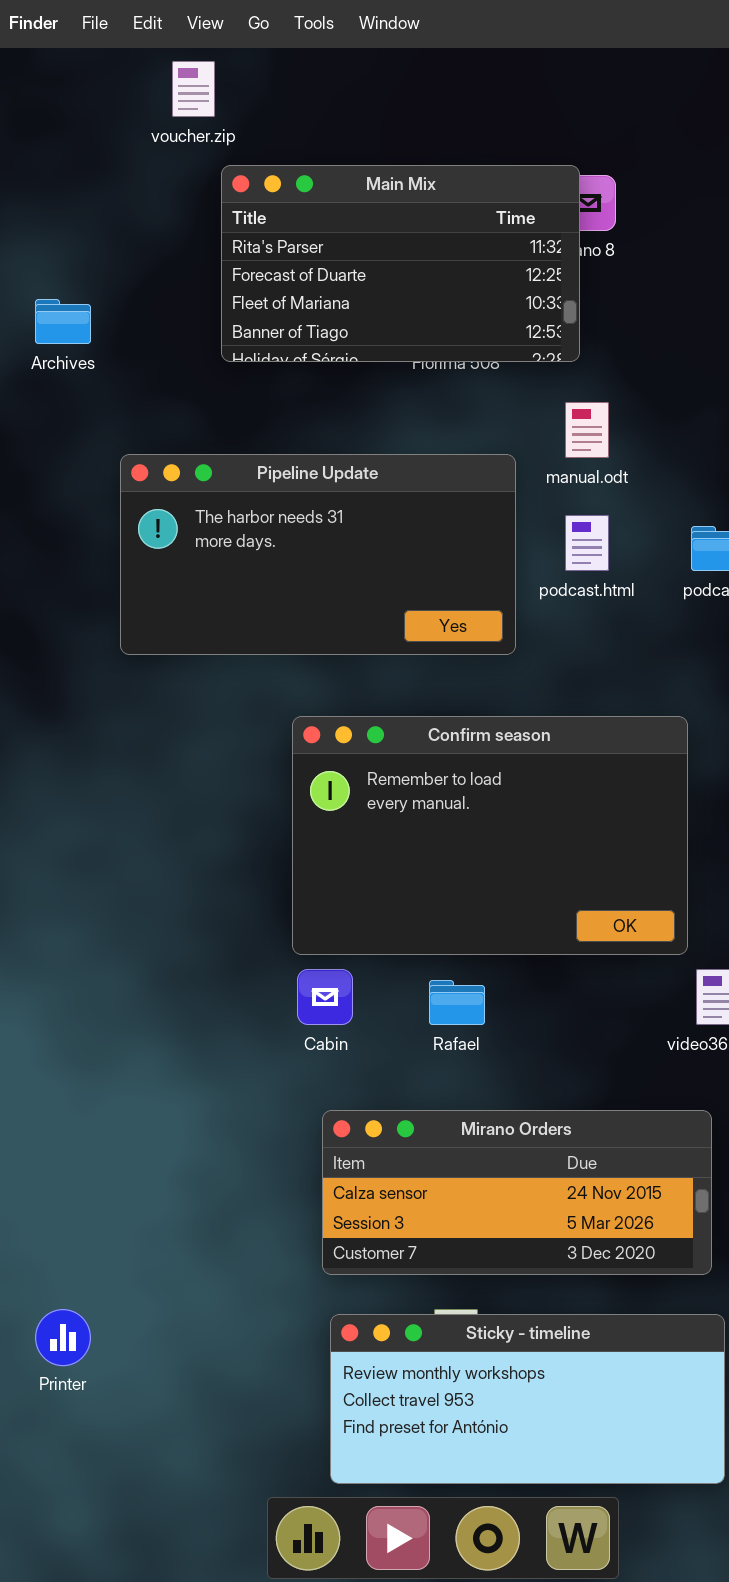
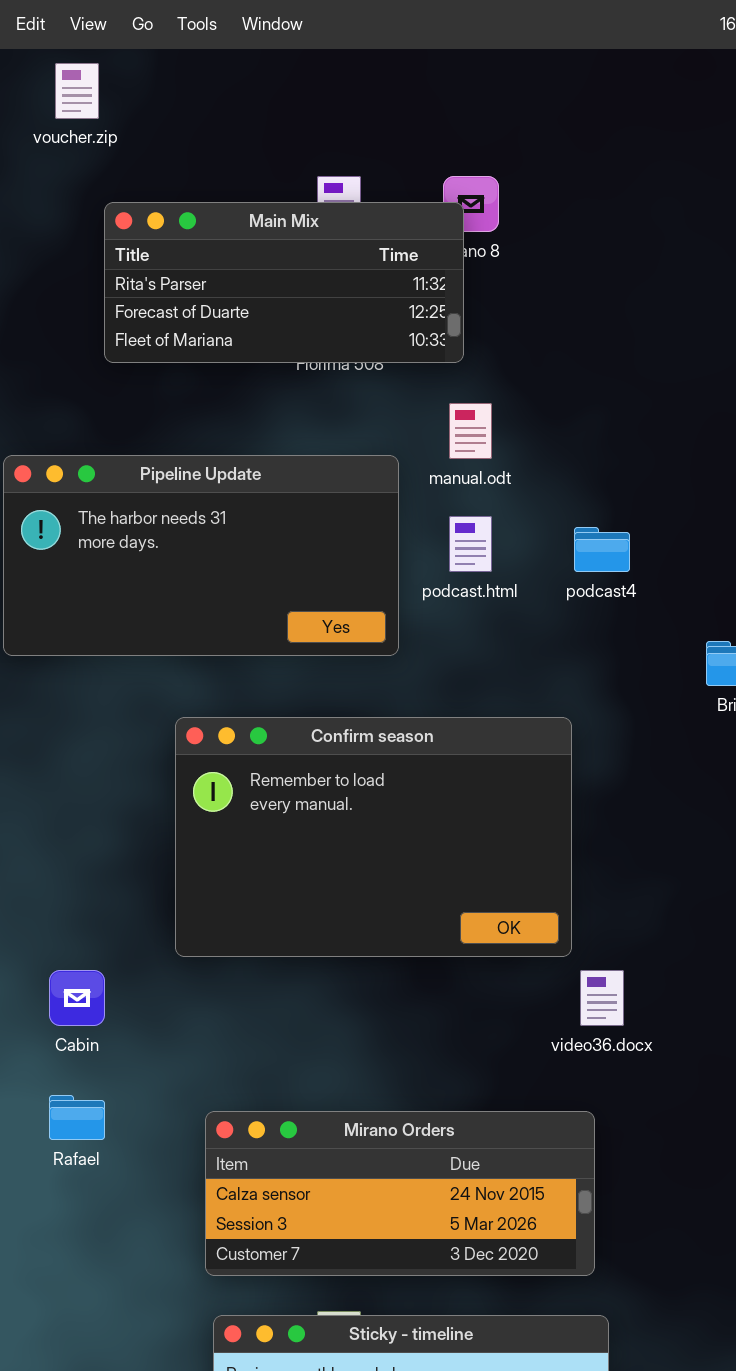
Main Mix: [221,165,580,362] -> [104,202,464,363], resized
Cabin: [297,969,353,1025] -> [49,970,105,1026], moved
Rafael: [429,980,485,1025] -> [49,1095,105,1140], moved

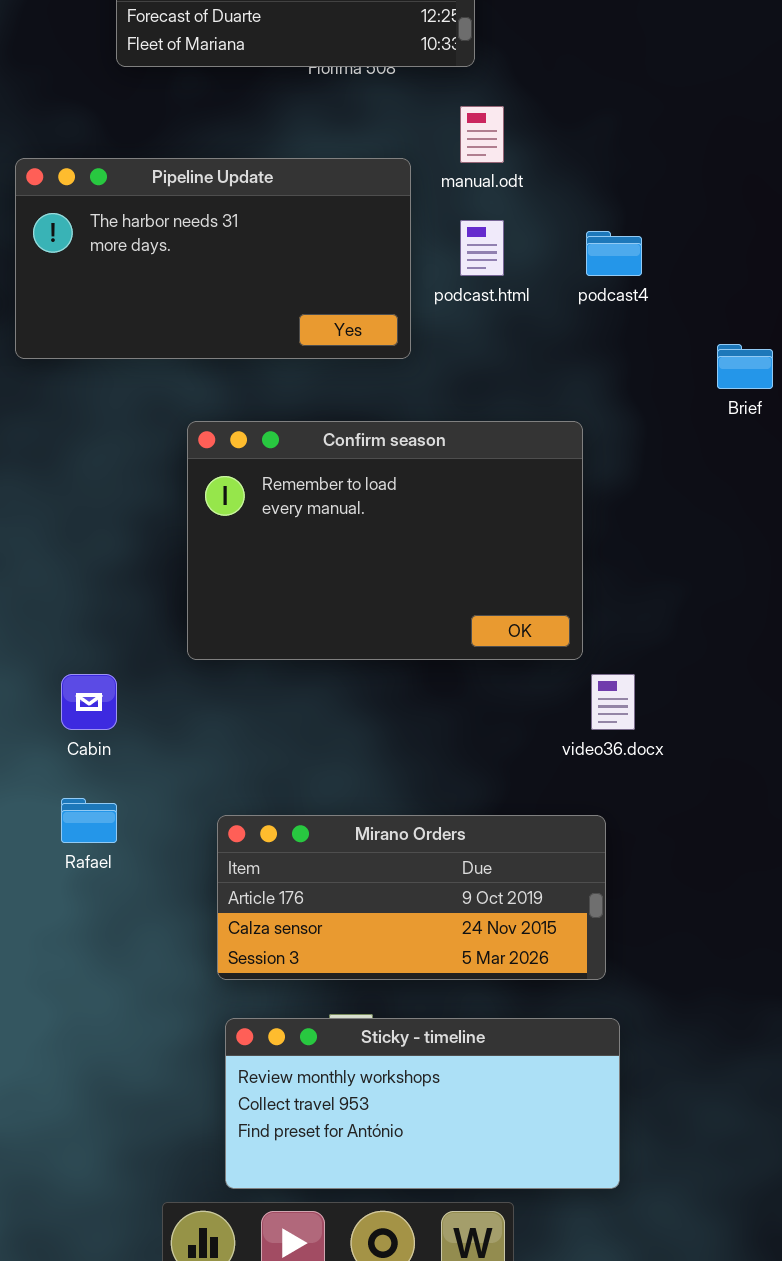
Mirano Orders: [205,1111,595,1276] -> [217,815,606,980], scrolled up 1 row

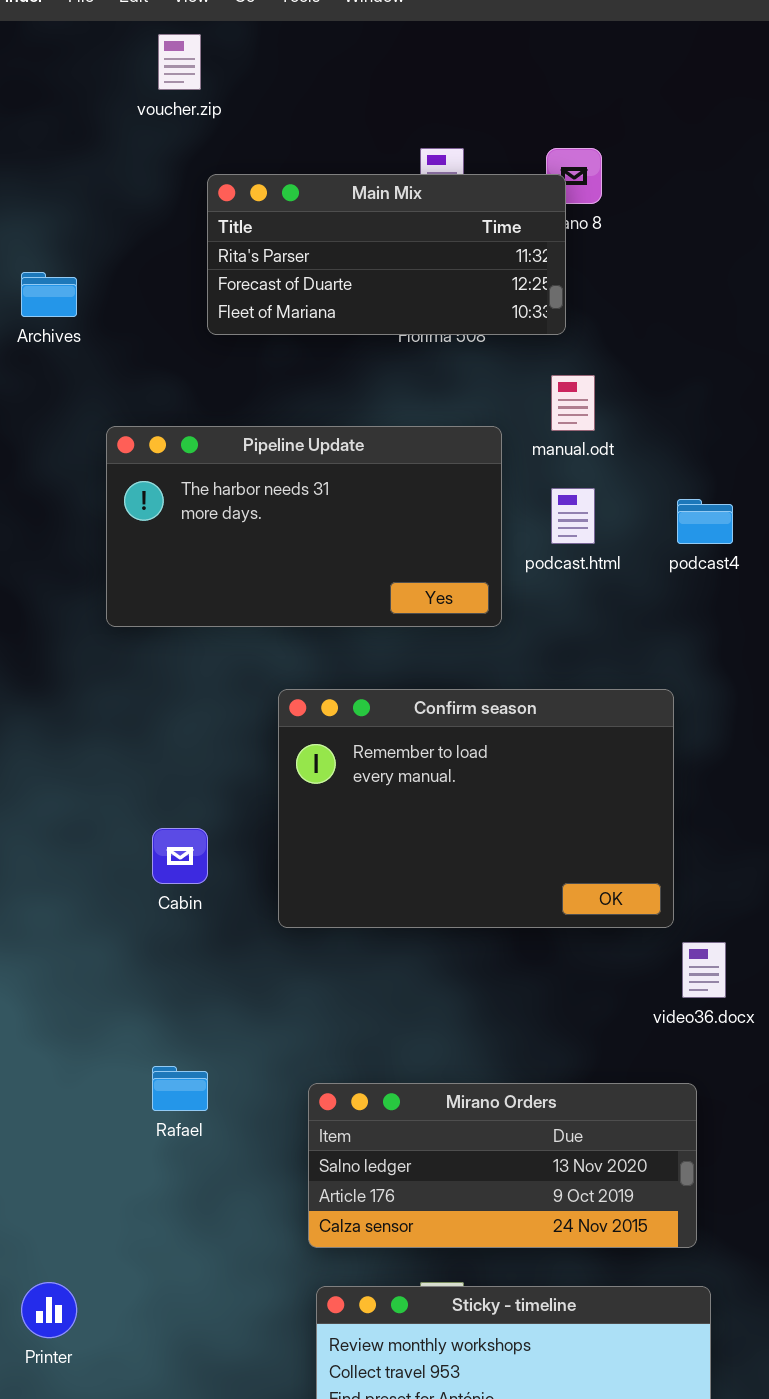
Cabin: [61,674,117,730] -> [152,828,208,884], moved
Mirano Orders: [217,815,606,980] -> [308,1083,697,1248], scrolled up 1 row

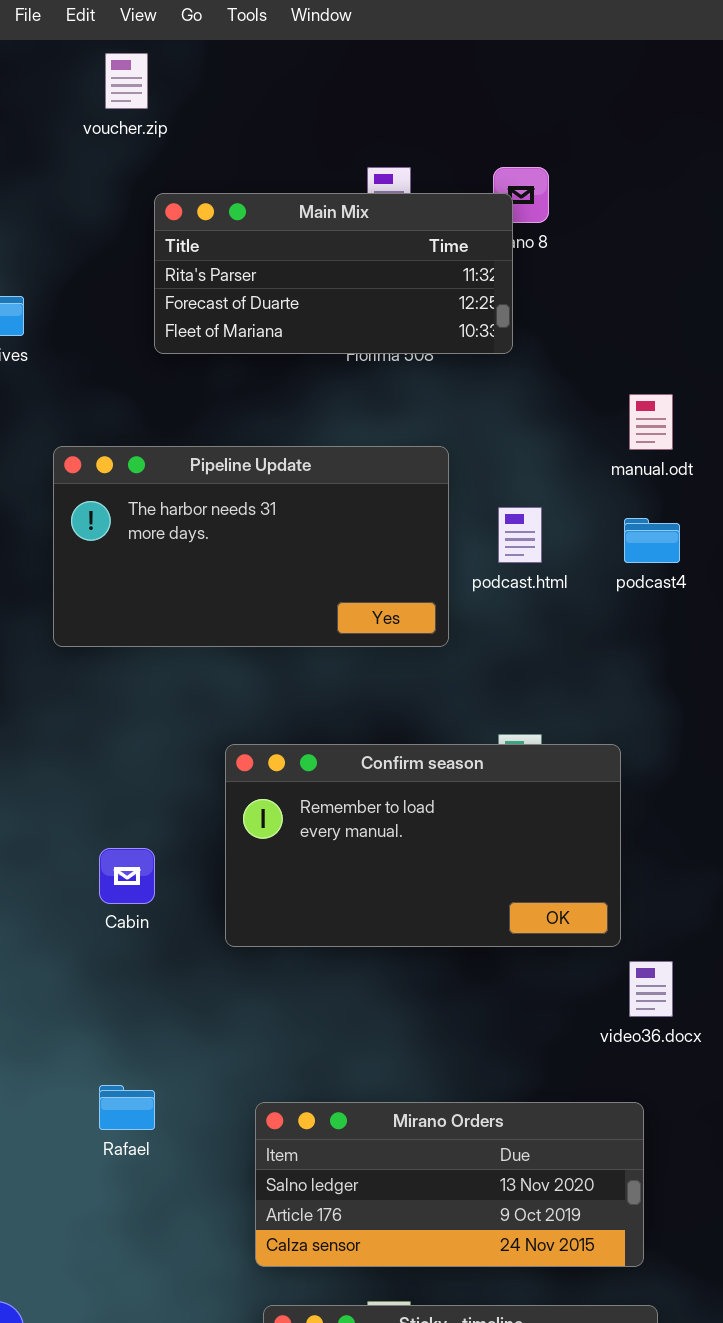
manual.odt: [551,375,595,431] -> [629,394,673,450], moved
Confirm season: [278,689,674,928] -> [225,744,621,947], resized

